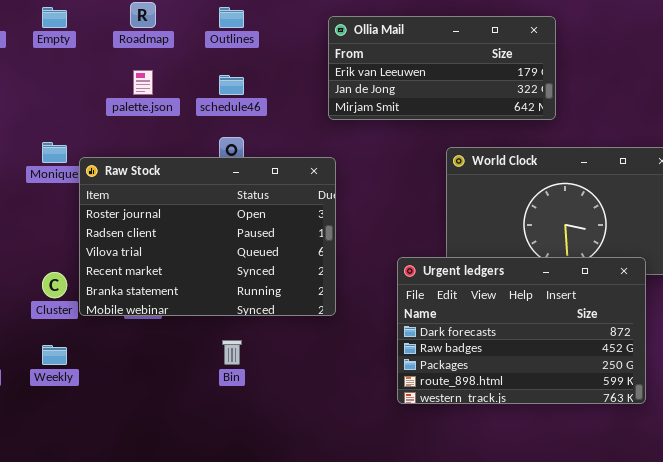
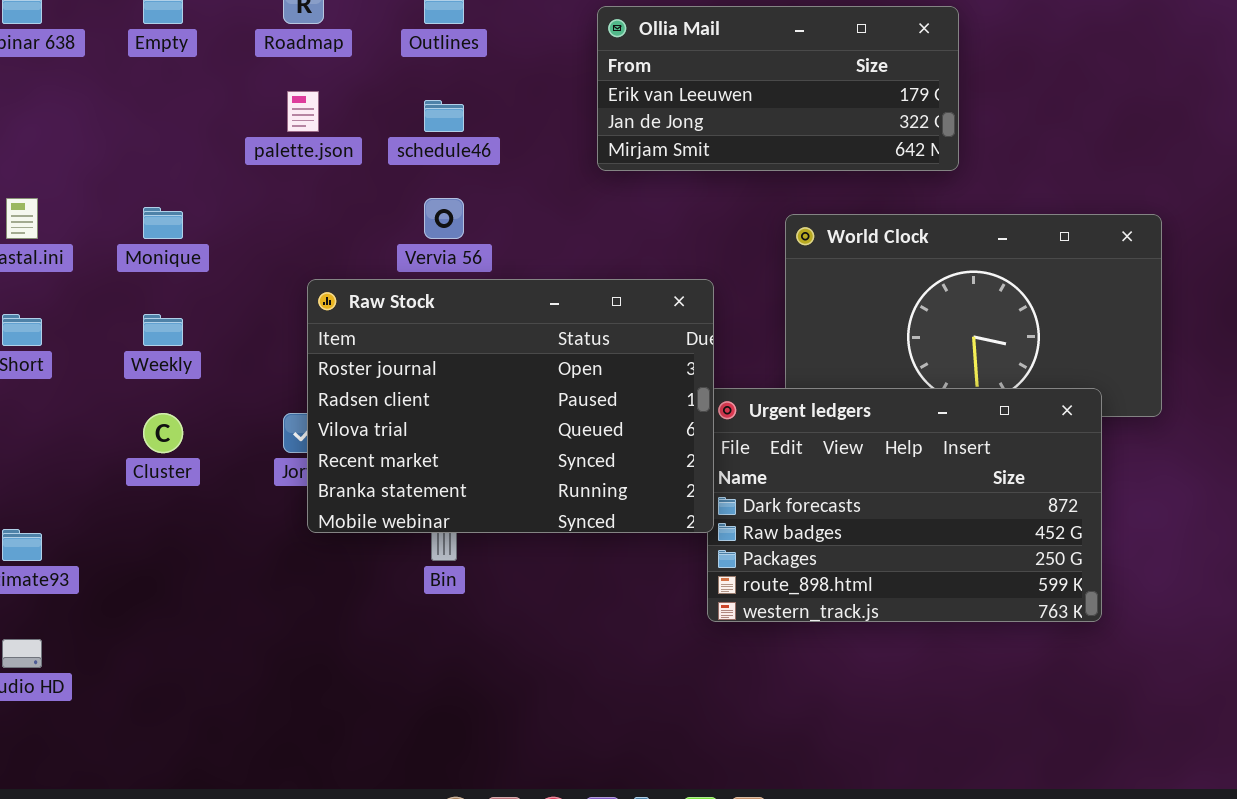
Raw Stock: [79,157,336,316] -> [307,279,714,533], moved
Weekly: [42,345,67,365] -> [143,314,183,346], moved

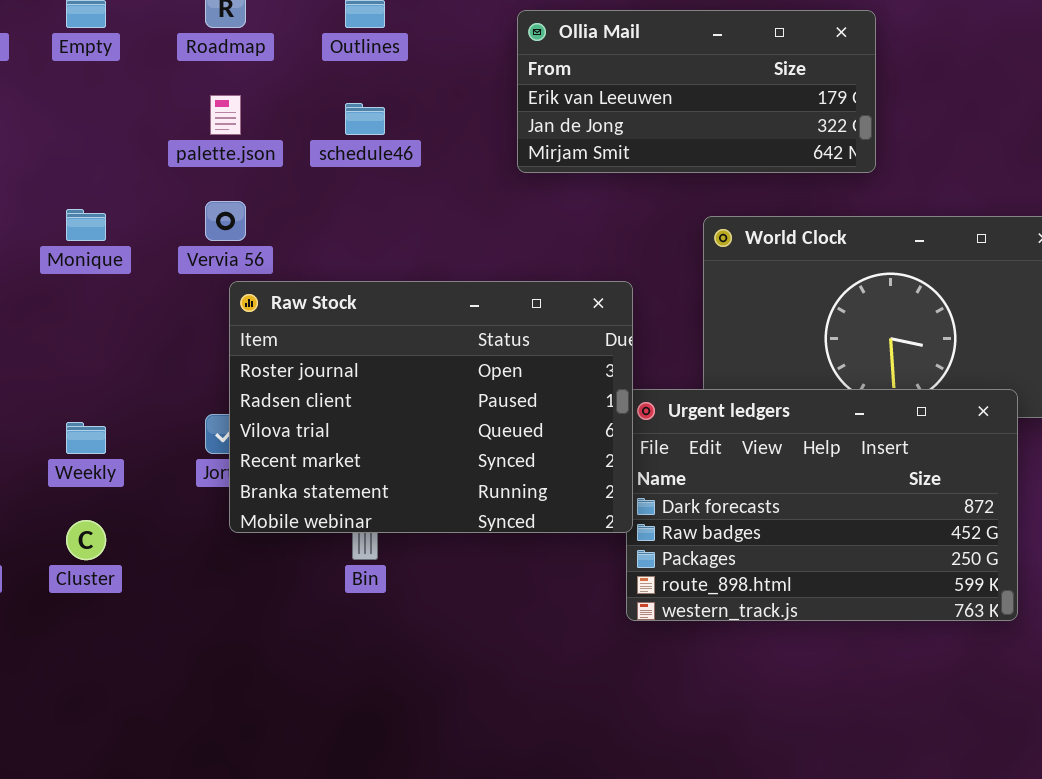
Vervia 56: [424,198,464,239] -> [205,201,246,241], moved
Weekly: [143,314,183,346] -> [66,422,106,454], moved
Cluster: [143,413,183,453] -> [66,520,106,560], moved

